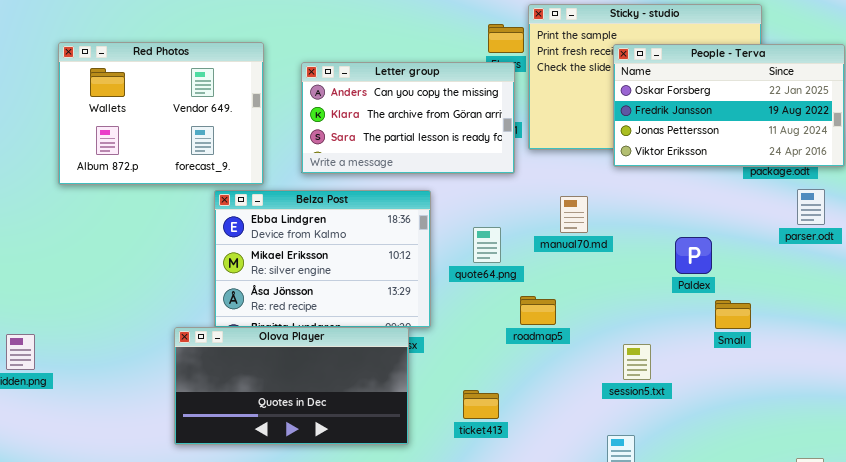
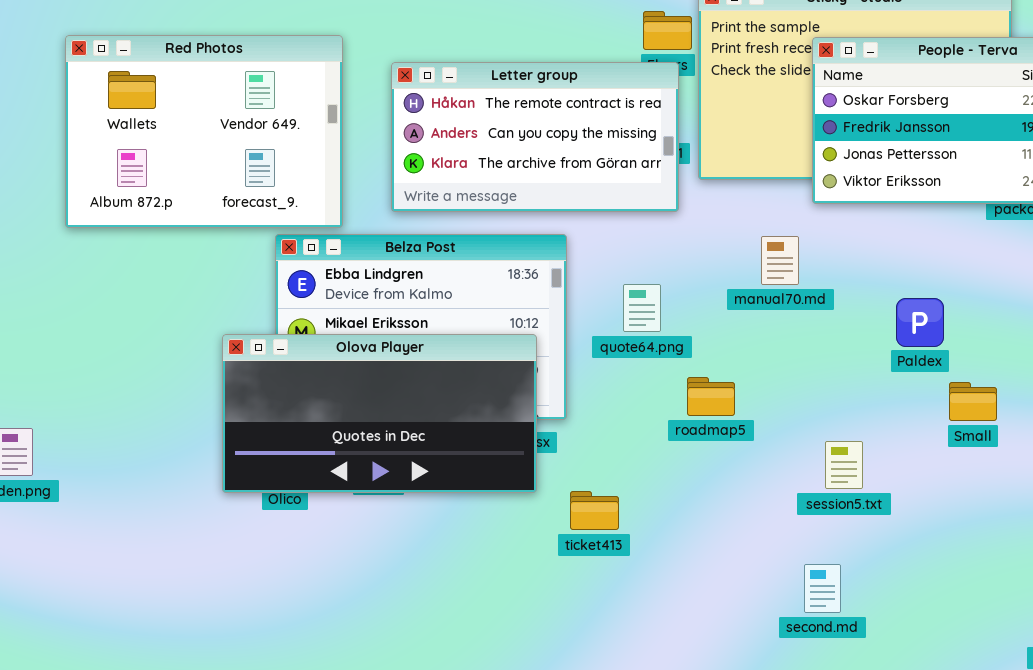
Letter group: [301,62,515,174] -> [391,62,679,212], scrolled up 1 row
manual70.md: [560,196,588,233] -> [761,236,799,285], moved
Olova Player: [174,327,409,445] -> [222,334,537,493], moved
ticket413: [463,390,499,419] -> [570,491,619,530], moved

